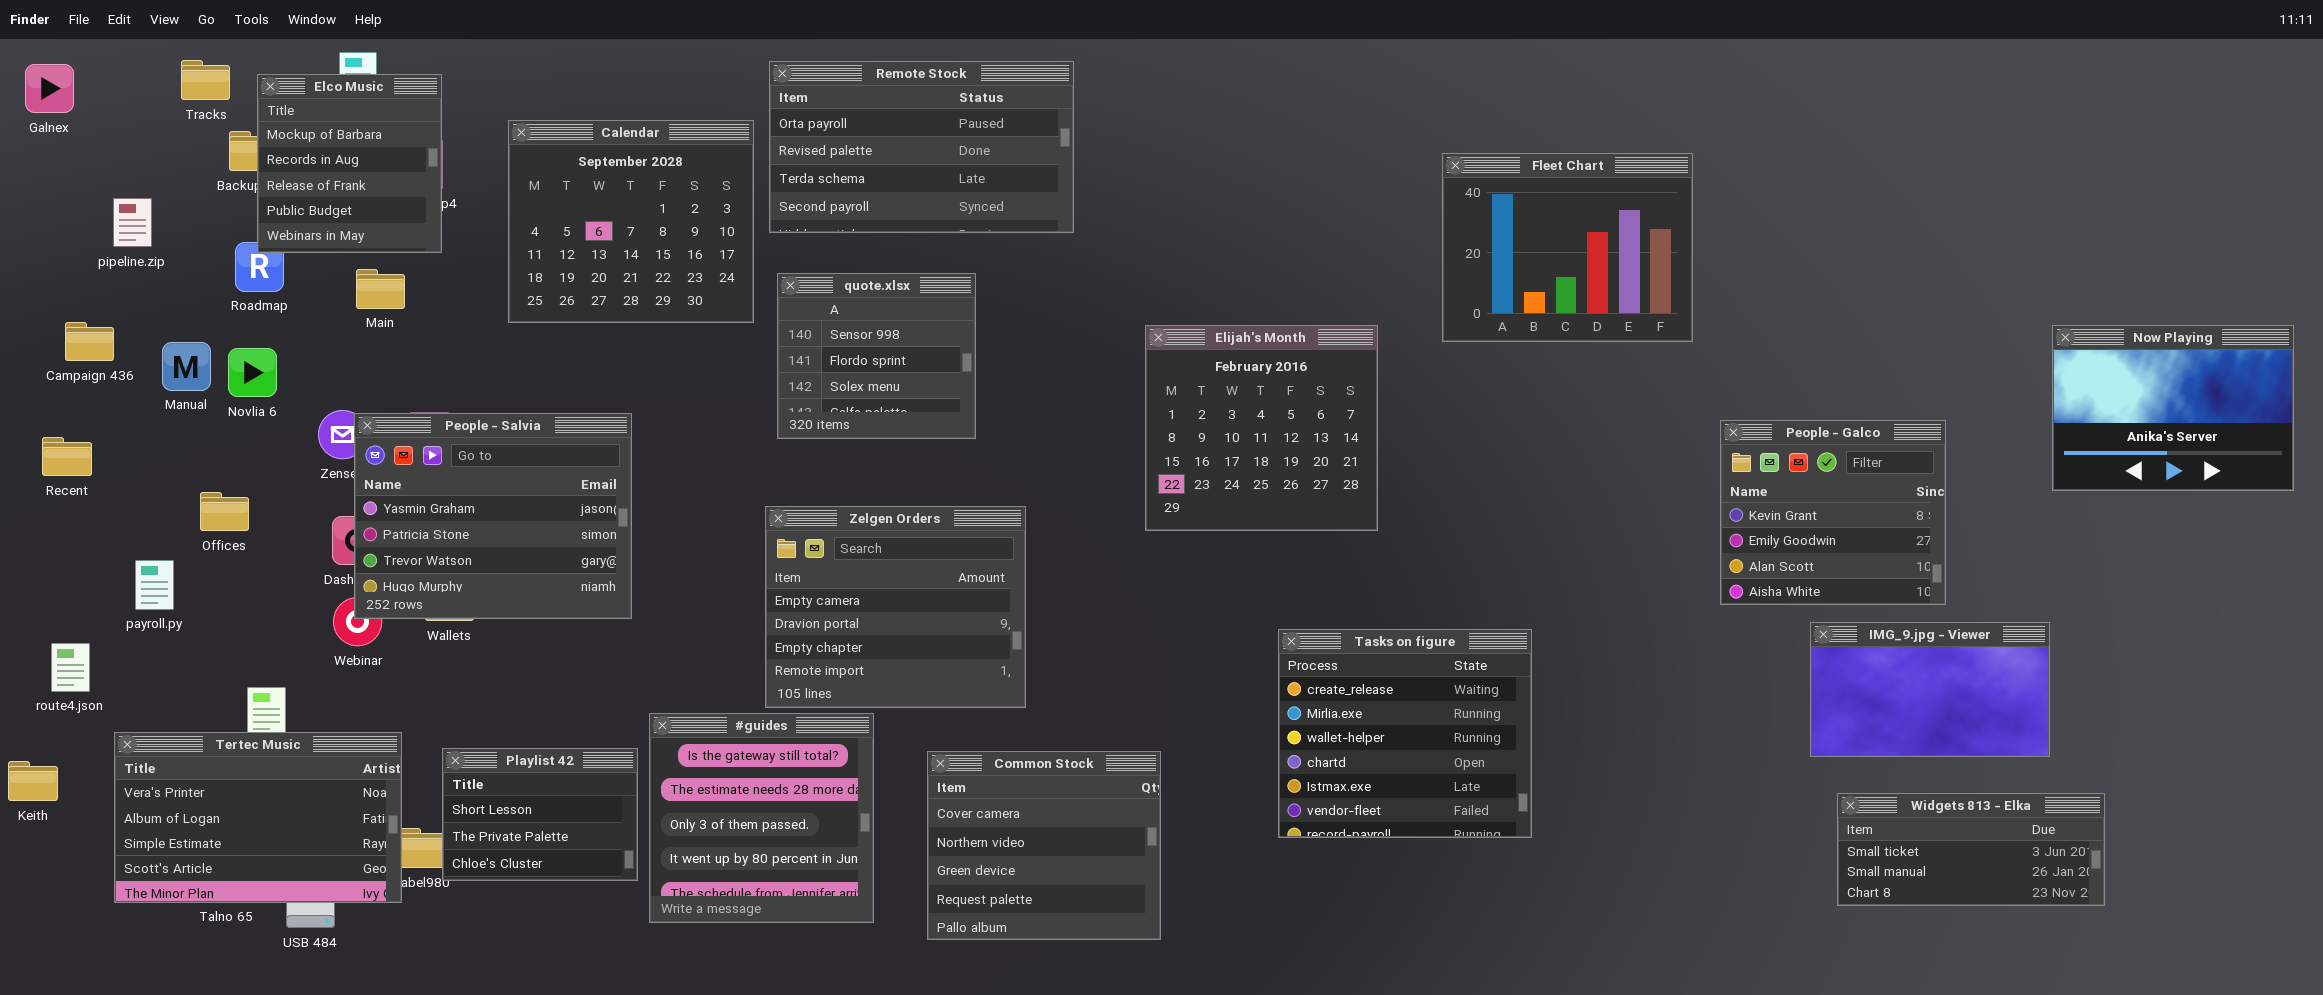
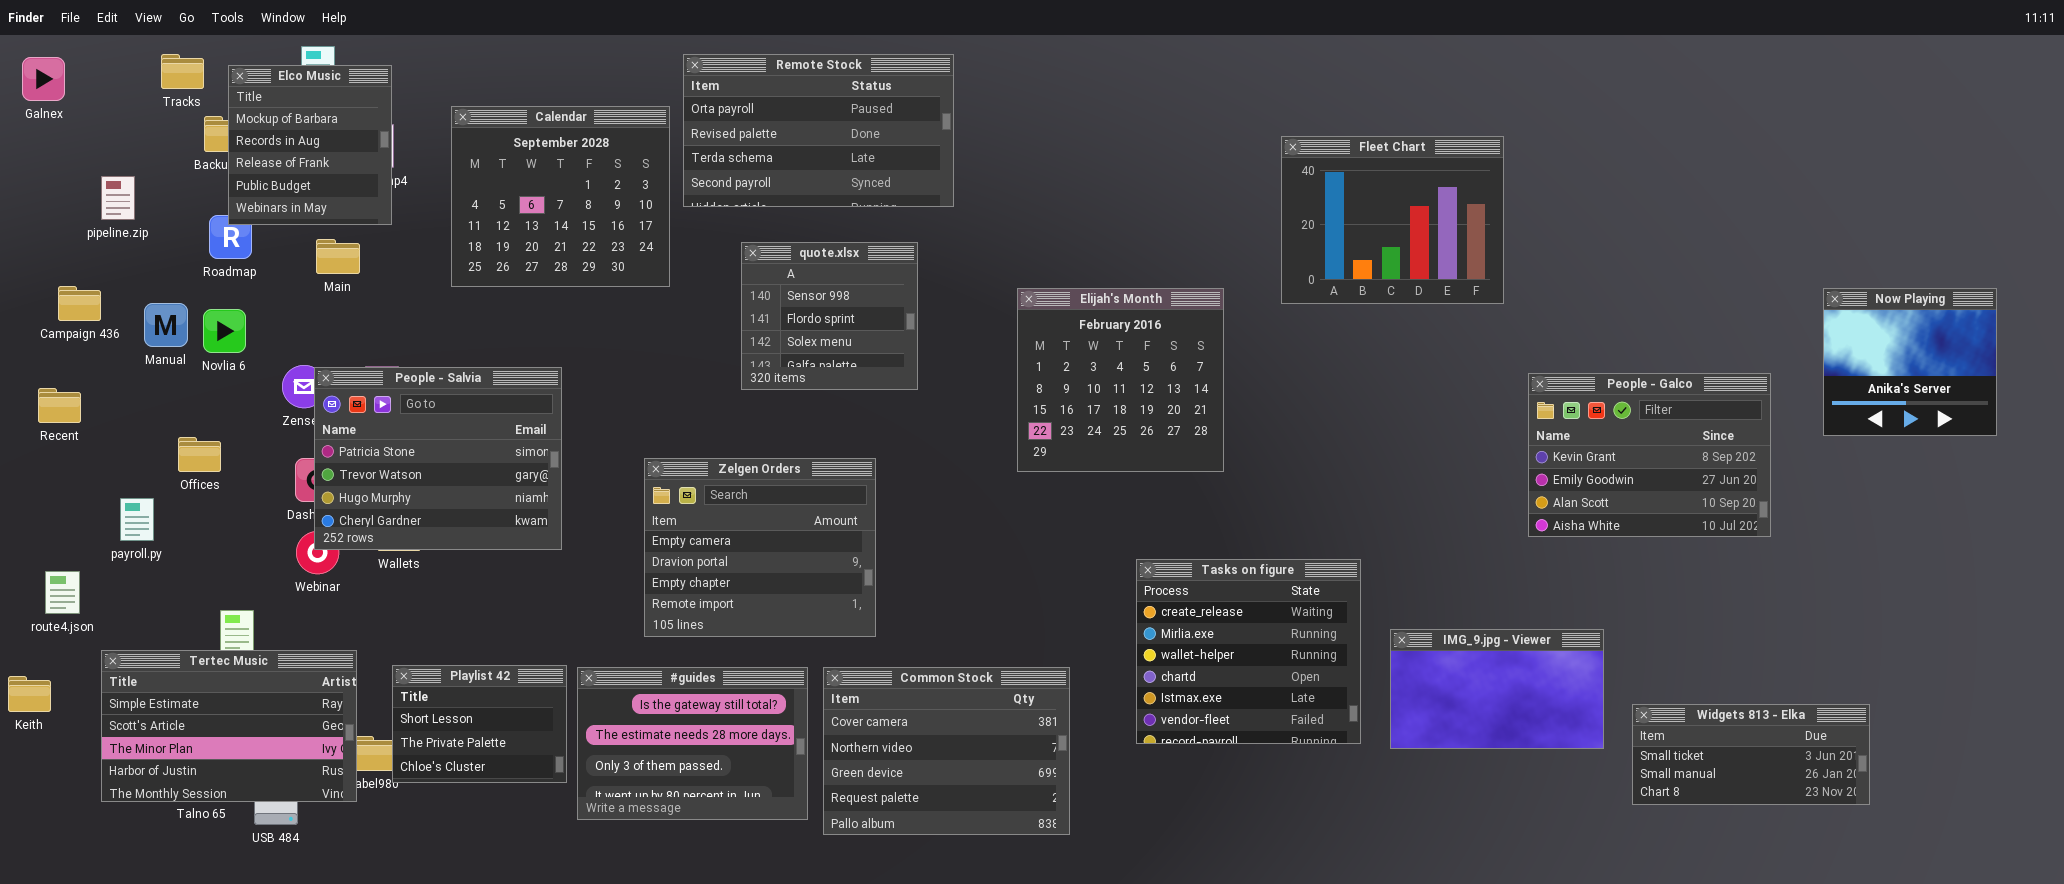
quote.xlsx: [777,273,976,439] -> [741,242,918,390], moved
Now Playing: [2052,325,2294,491] -> [1823,288,1997,436], resized
People - Salvia: [354,413,632,619] -> [314,367,562,550], scrolled down 1 row
People - Galco: [1720,420,1946,605] -> [1528,373,1771,537], resized
Zelgen Orders: [765,506,1026,708] -> [644,458,876,637], moved
IMG_9.jpg - Viewer: [1810,622,2050,757] -> [1390,629,1604,749], moved
#guides: [649,713,874,923] -> [577,667,808,820], resized
Tertec Music: [114,732,402,903] -> [101,650,357,802], scrolled down 2 rows
Common Stock: [927,751,1161,940] -> [823,667,1070,835], resized

